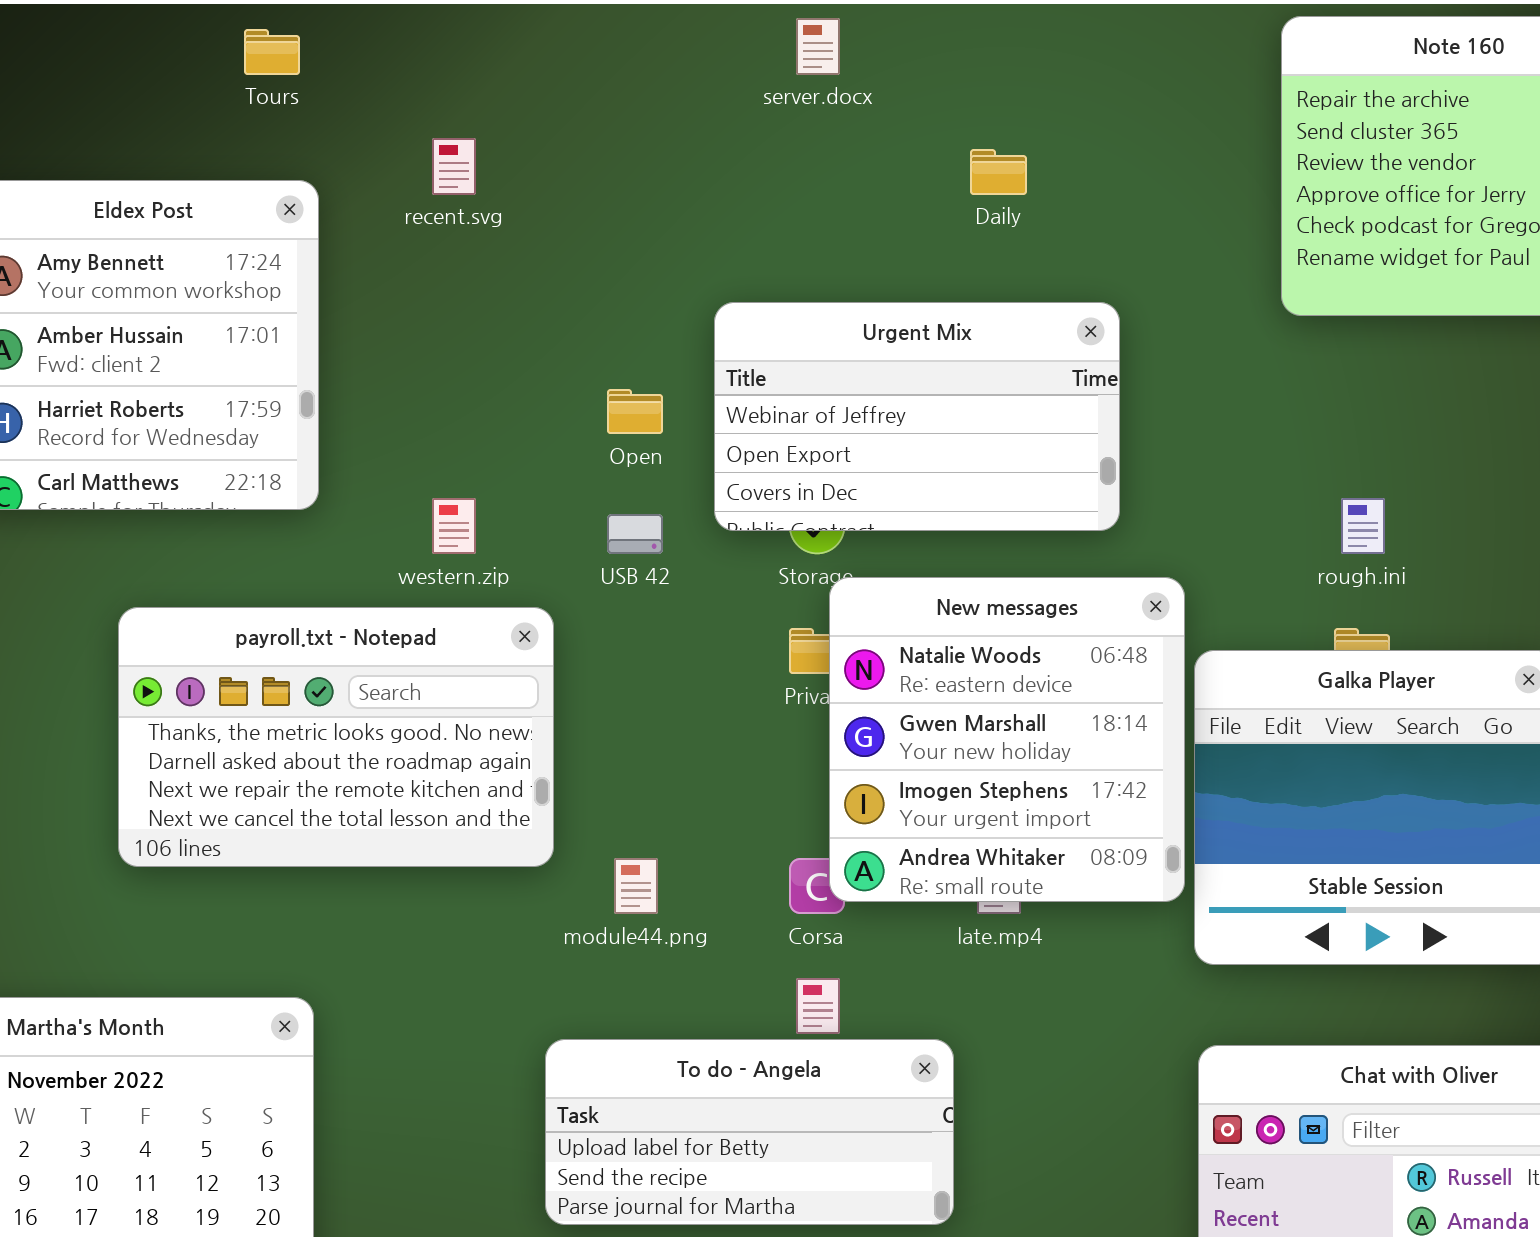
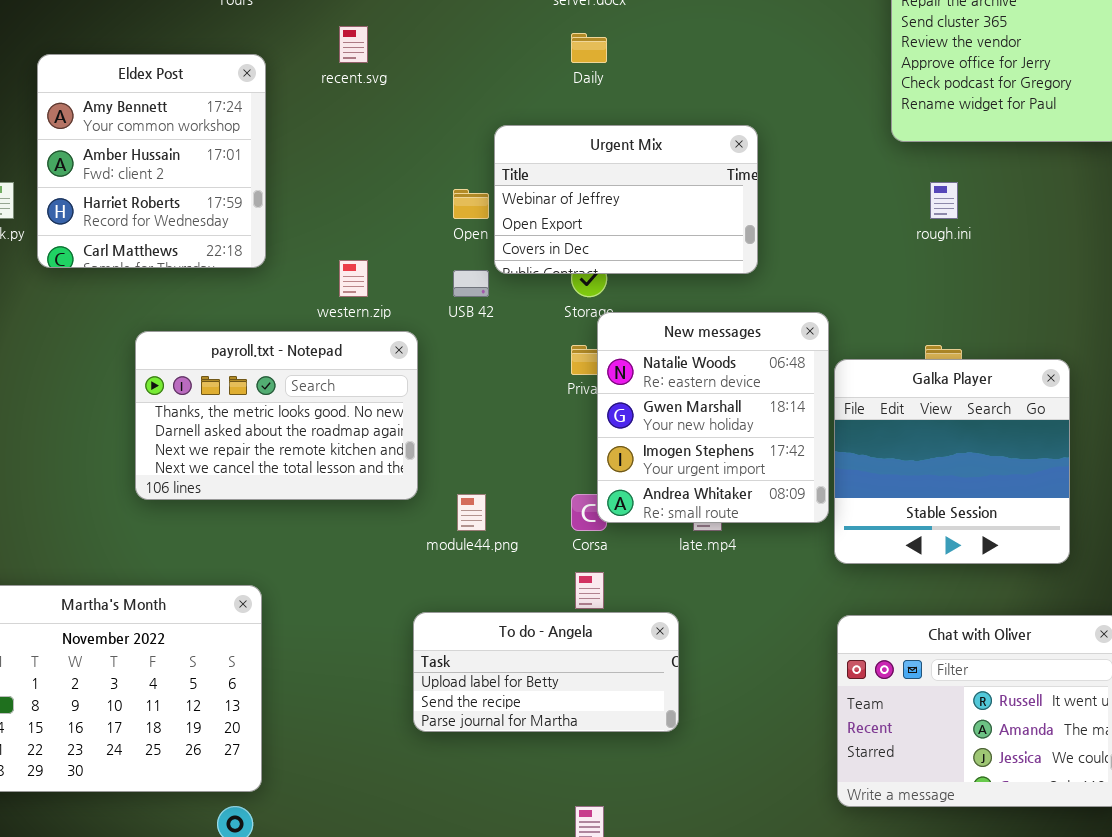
Daily: [970,149,1027,195] -> [571,33,607,63], moved
Urgent Mix: [714,302,1120,531] -> [494,125,758,274], moved
rough.ini: [1341,498,1385,554] -> [930,182,958,219], moved

